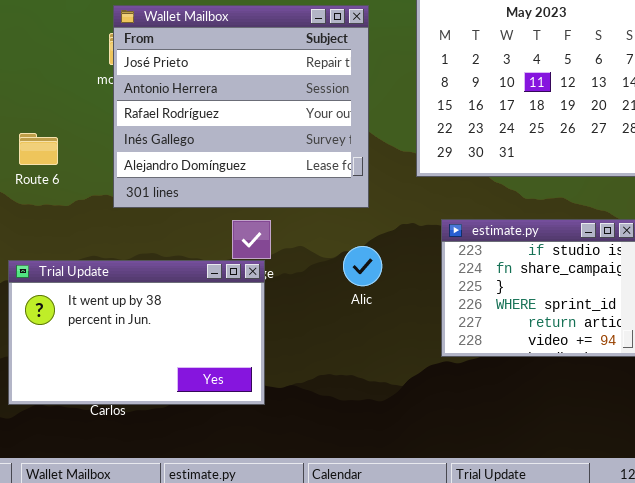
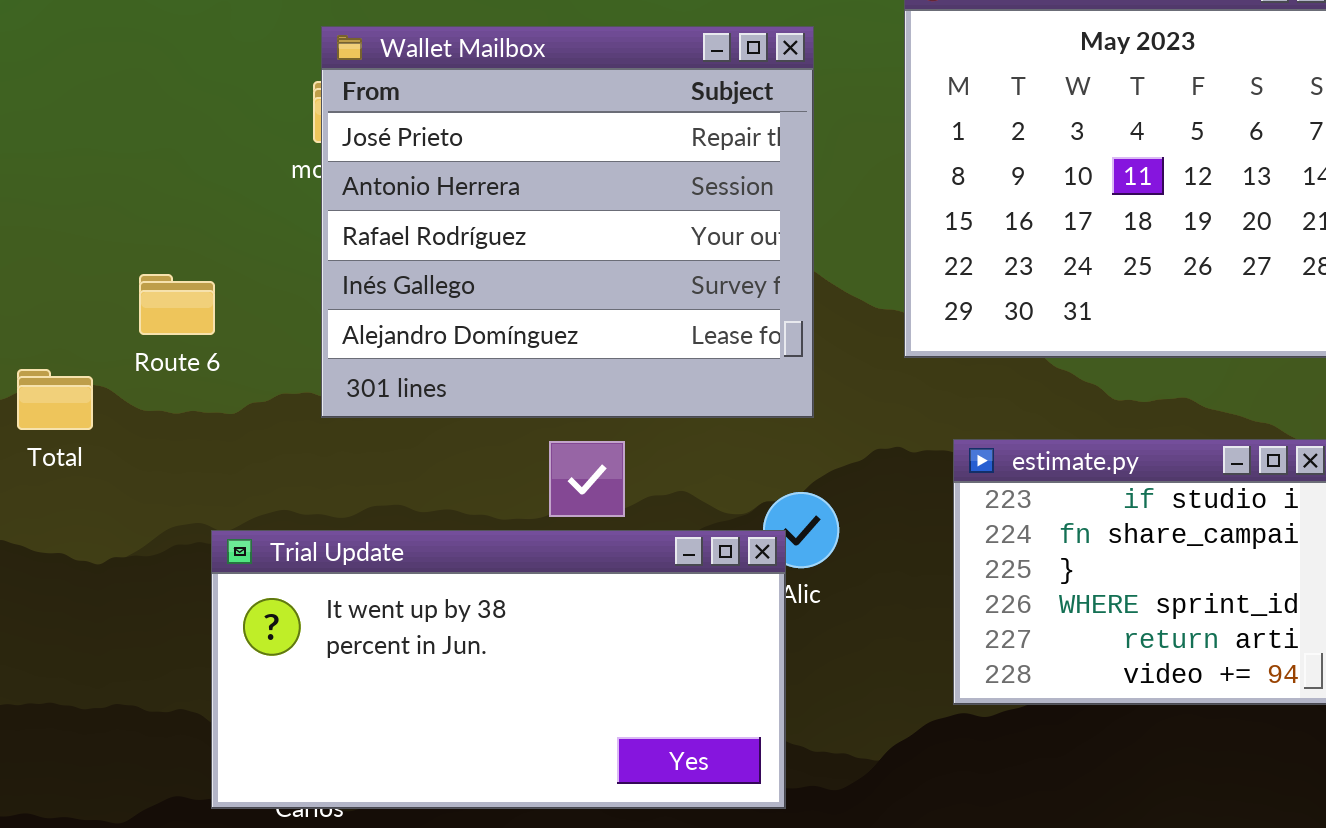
Trial Update: [8,260,265,405] -> [211,530,786,809], moved, resized

